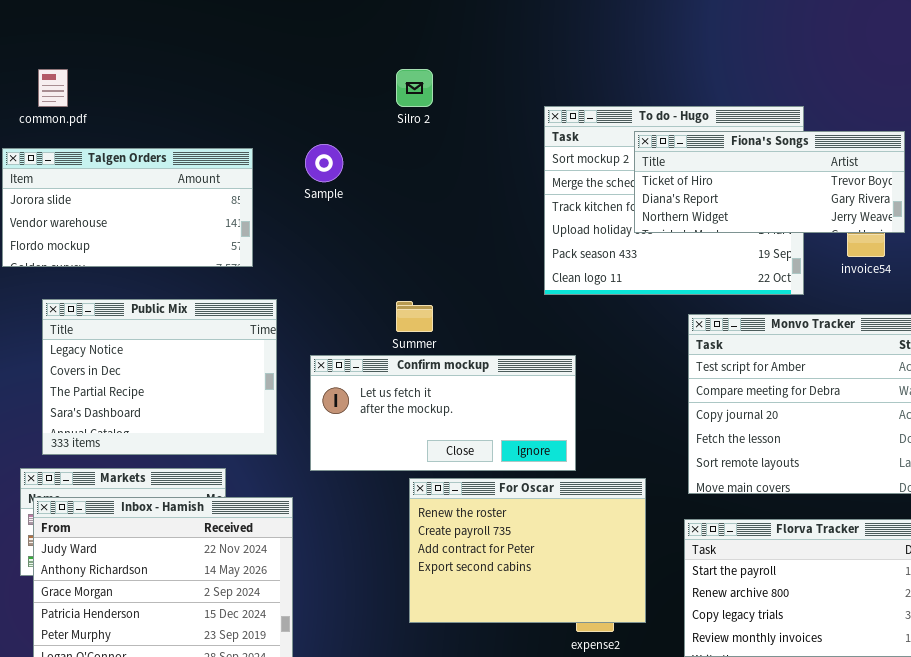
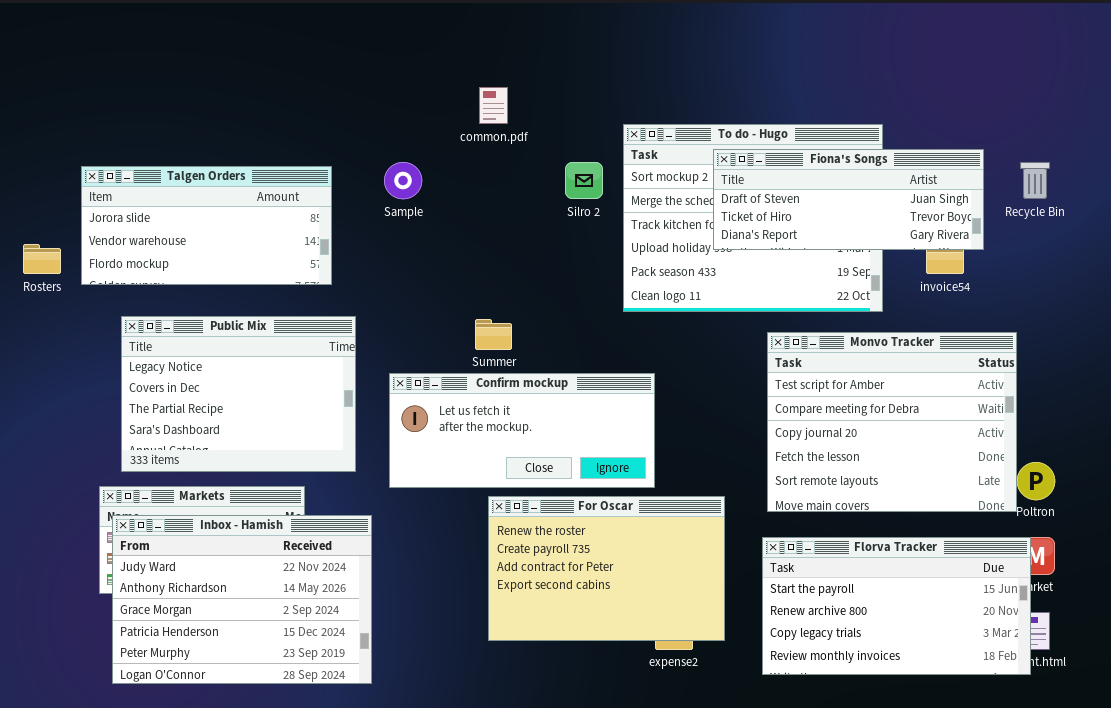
common.pdf: [38,69,68,107] -> [479,87,508,124], moved
Silro 2: [396,69,433,107] -> [565,162,603,199], moved
Fiona's Songs: [634,131,905,233] -> [713,149,984,250], scrolled up 1 row

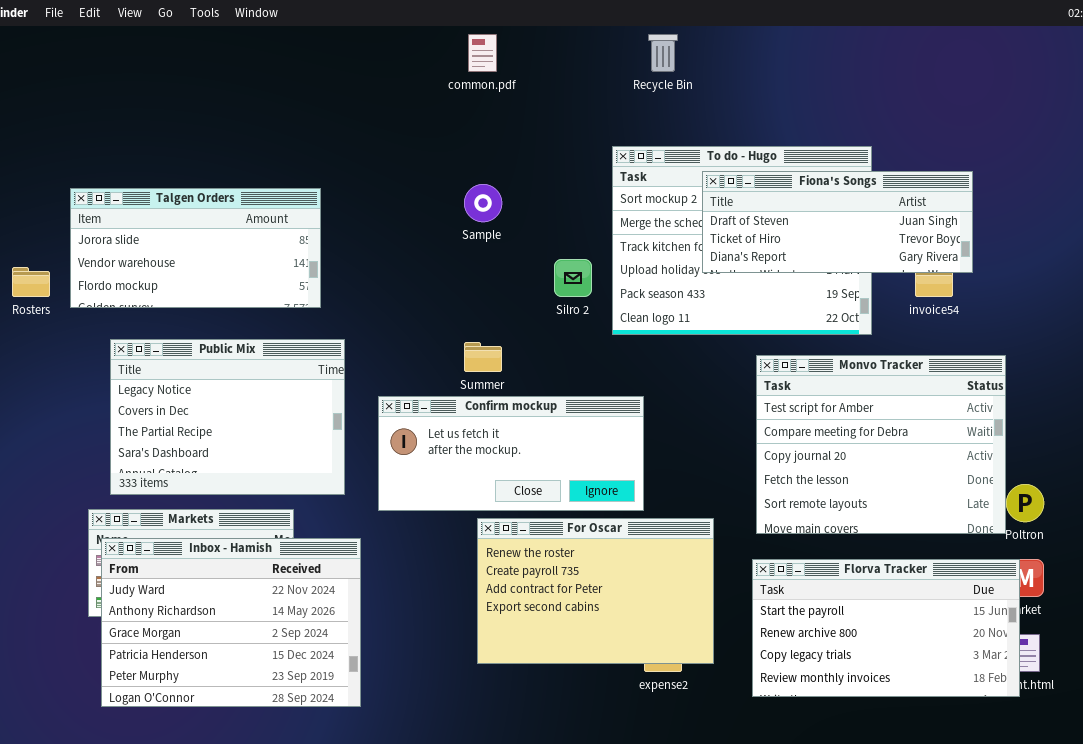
common.pdf: [479,87,508,124] -> [468,34,497,72], moved
Sample: [384,162,422,199] -> [464,184,502,222], moved
Silro 2: [565,162,603,199] -> [554,259,592,297], moved
Recycle Bin: [1020,162,1050,199] -> [648,34,678,72], moved

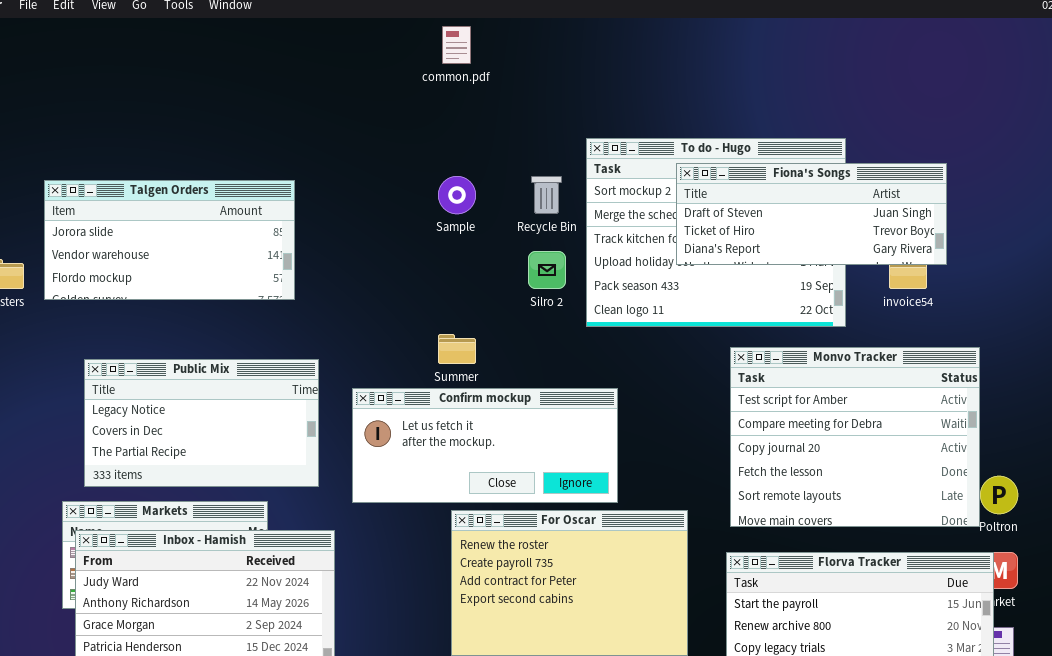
Recycle Bin: [648,34,678,72] -> [531,176,562,214], moved
Public Mix: [110,339,345,495] -> [84,359,319,487], resized

